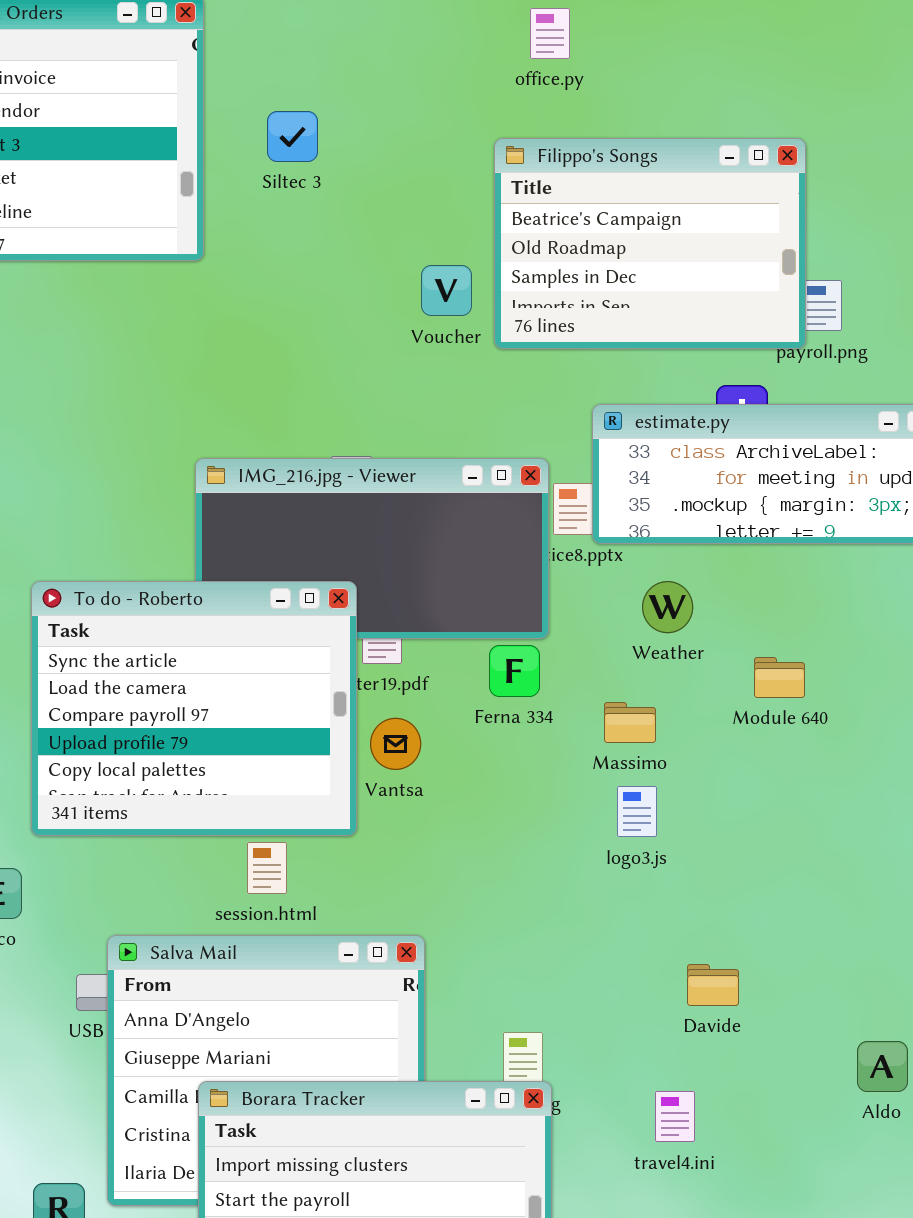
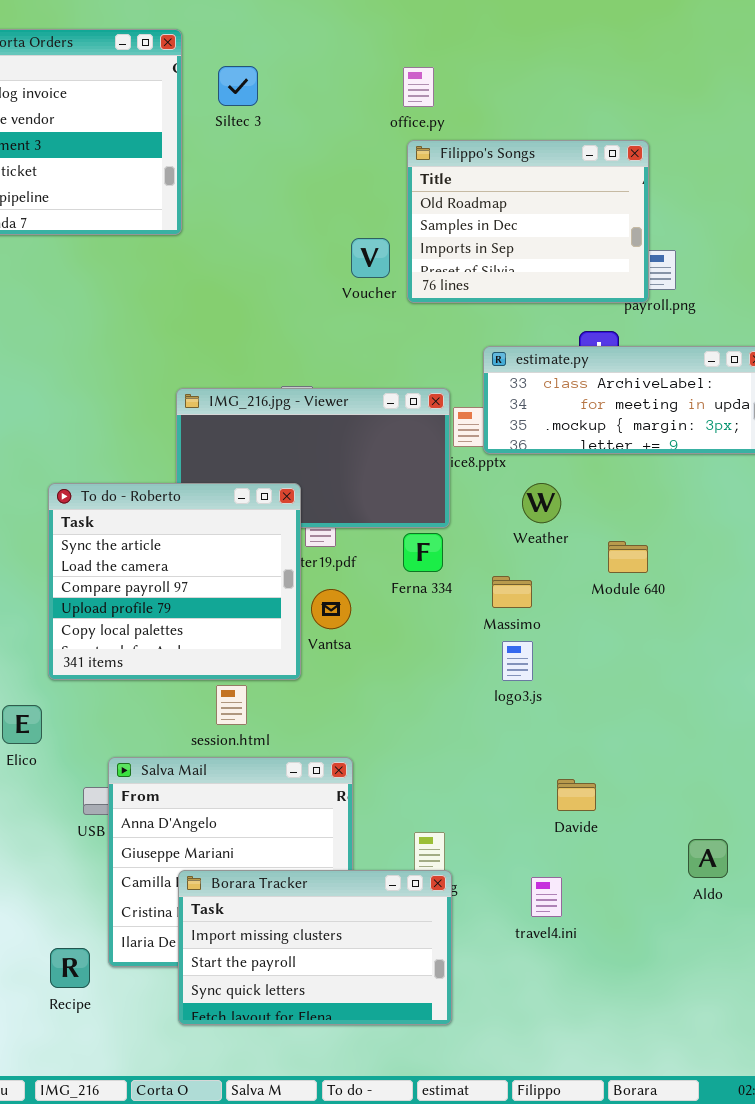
office.py: [530,8,570,59] -> [403,67,434,107], moved
Siltec 3: [267,111,318,162] -> [218,66,258,106], moved
Filippo's Songs: [494,138,806,349] -> [407,140,649,303], scrolled down 1 row

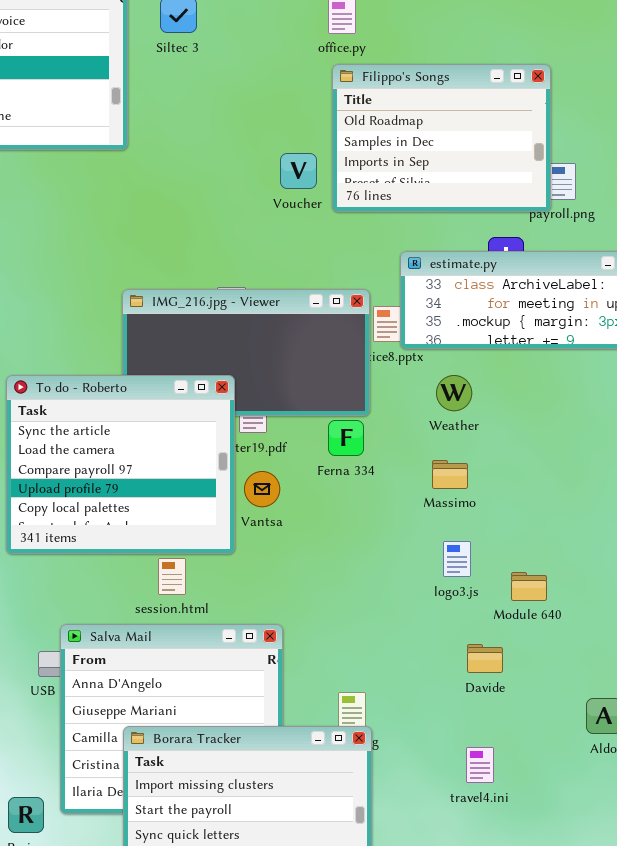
Module 640: [608,541,648,573] -> [511,572,547,601], moved
Massimo: [492,576,532,608] -> [432,460,468,489], moved
logo3.js: [502,641,533,681] -> [443,541,471,577], moved
travel4.ini: [531,877,562,917] -> [466,747,494,783], moved

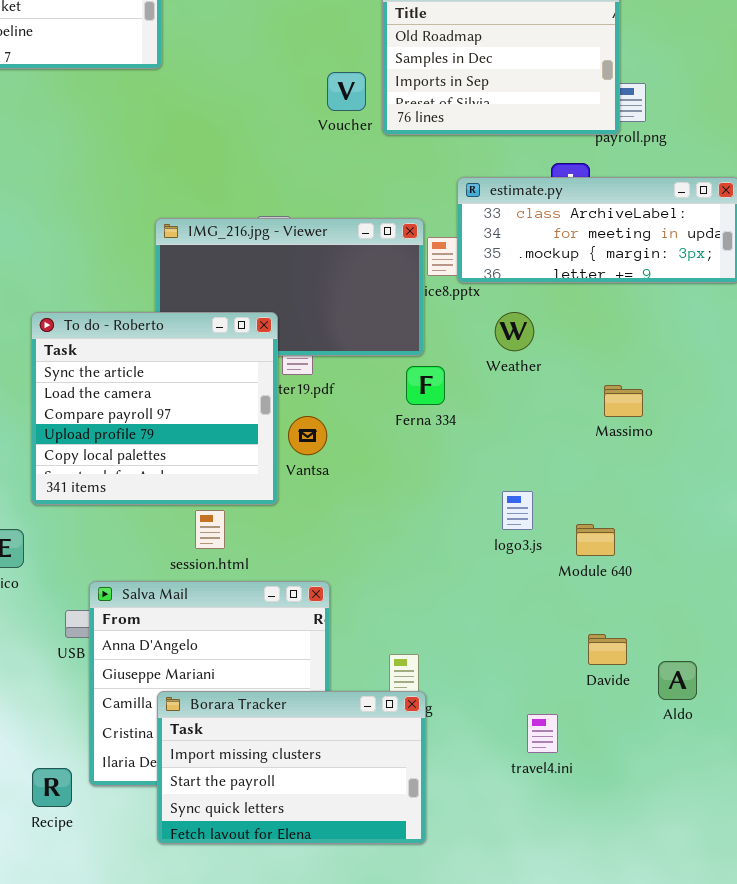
Ferna 334: [328,420,364,456] -> [406,366,445,405], moved
Massimo: [432,460,468,489] -> [604,385,643,417], moved
Davide: [467,644,503,673] -> [588,634,627,665], moved

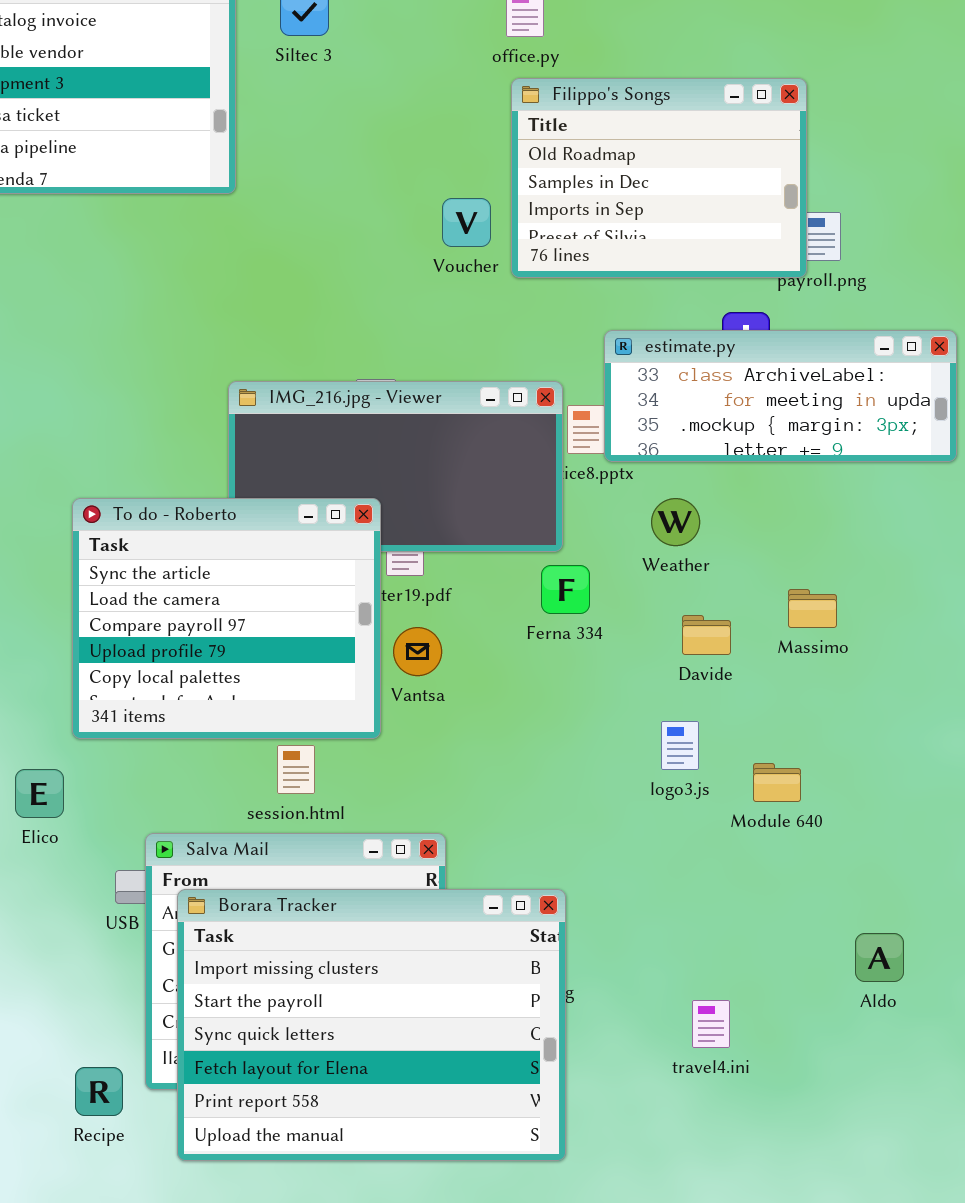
Davide: [588,634,627,665] -> [682,615,731,655], moved
Borara Tracker: [157,691,426,844] -> [177,889,566,1161], resized

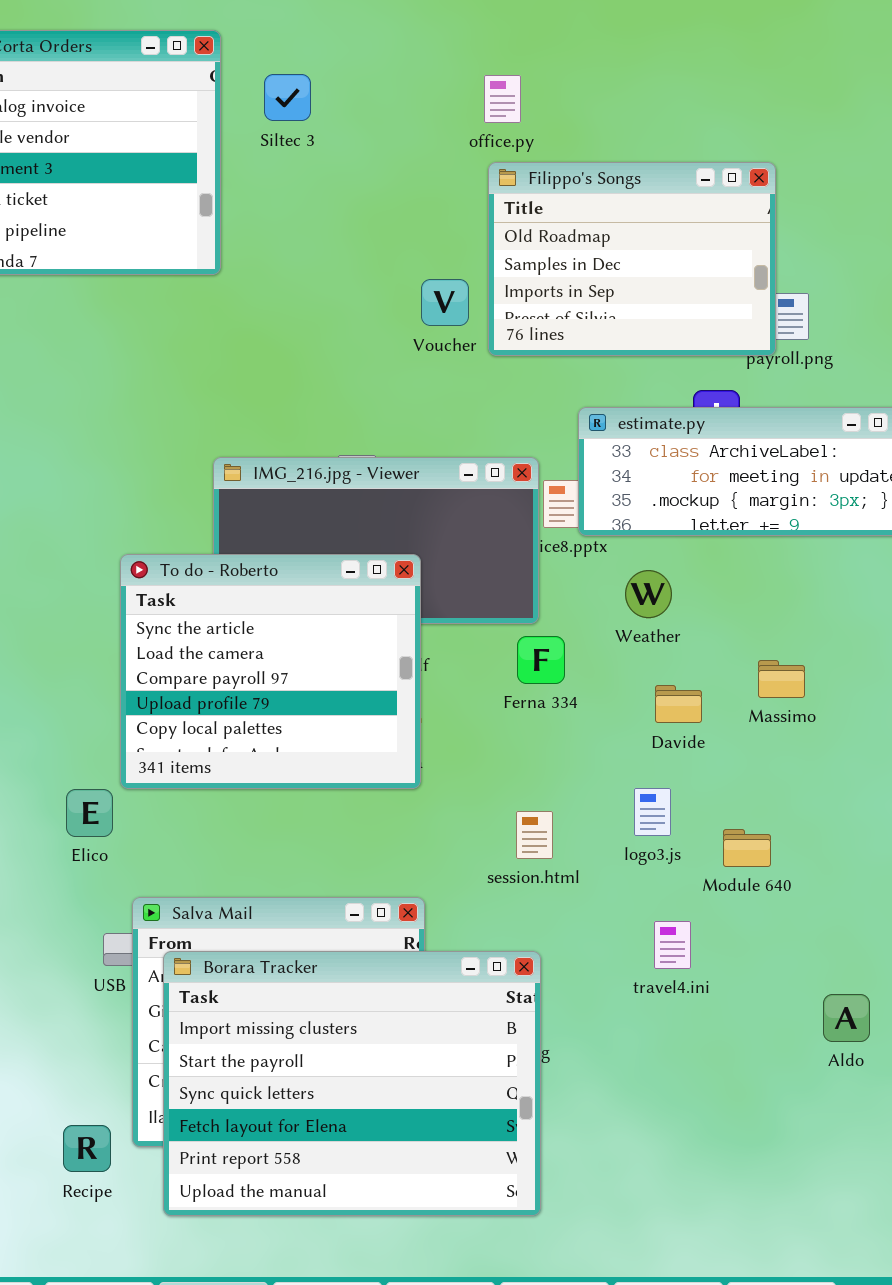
To do - Roberto: [72,498,381,739] -> [120,554,421,789], moved
session.html: [277,745,315,794] -> [516,811,553,859], moved
Elico: [15,769,64,818] -> [66,789,113,837], moved
travel4.ini: [692,1000,730,1048] -> [654,921,691,969], moved

